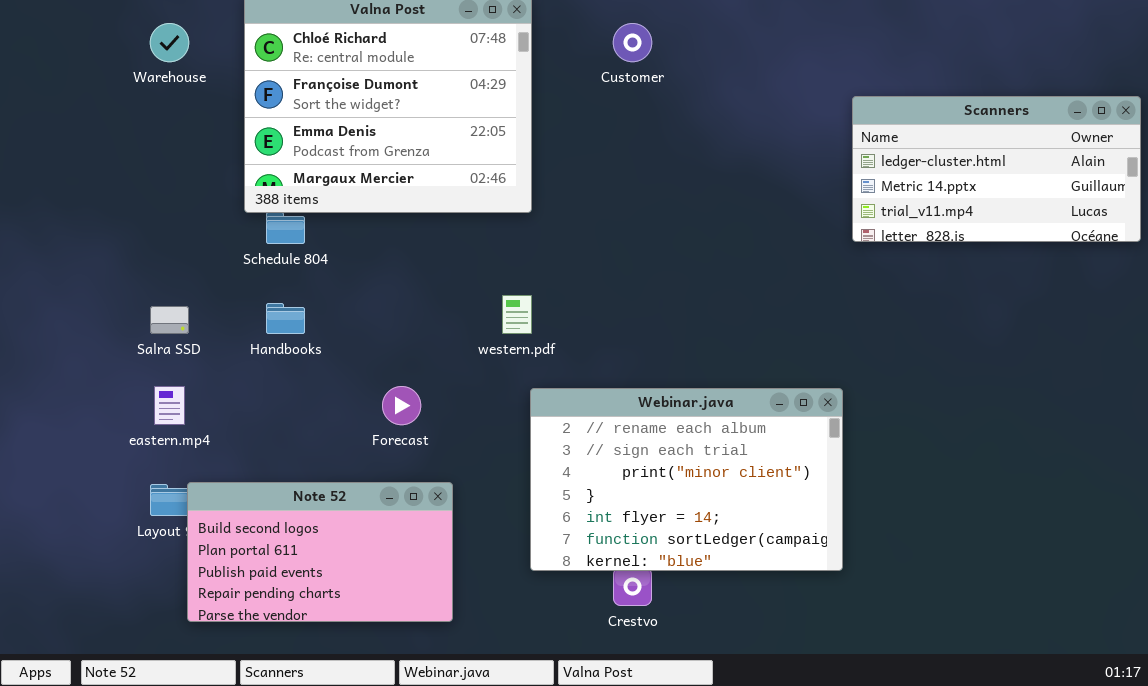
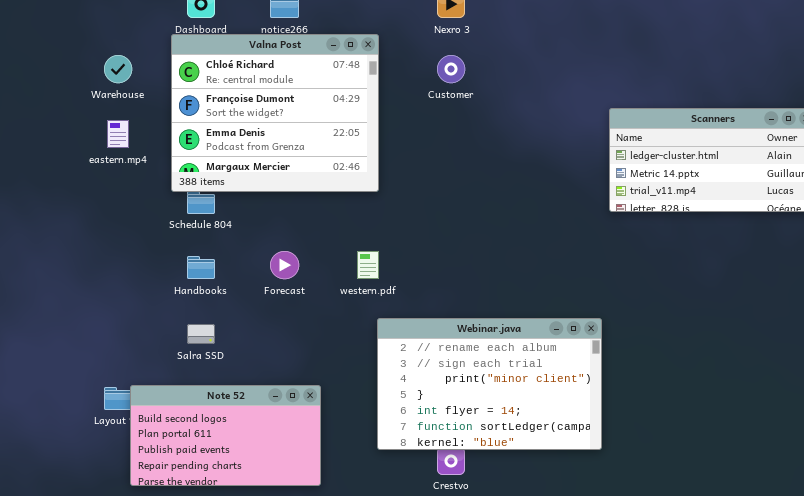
Salra SSD: [150,306,189,334] -> [187,324,215,344], moved
eastern.mp4: [154,386,185,425] -> [107,120,129,148], moved
Forecast: [382,386,421,425] -> [270,251,299,279], moved

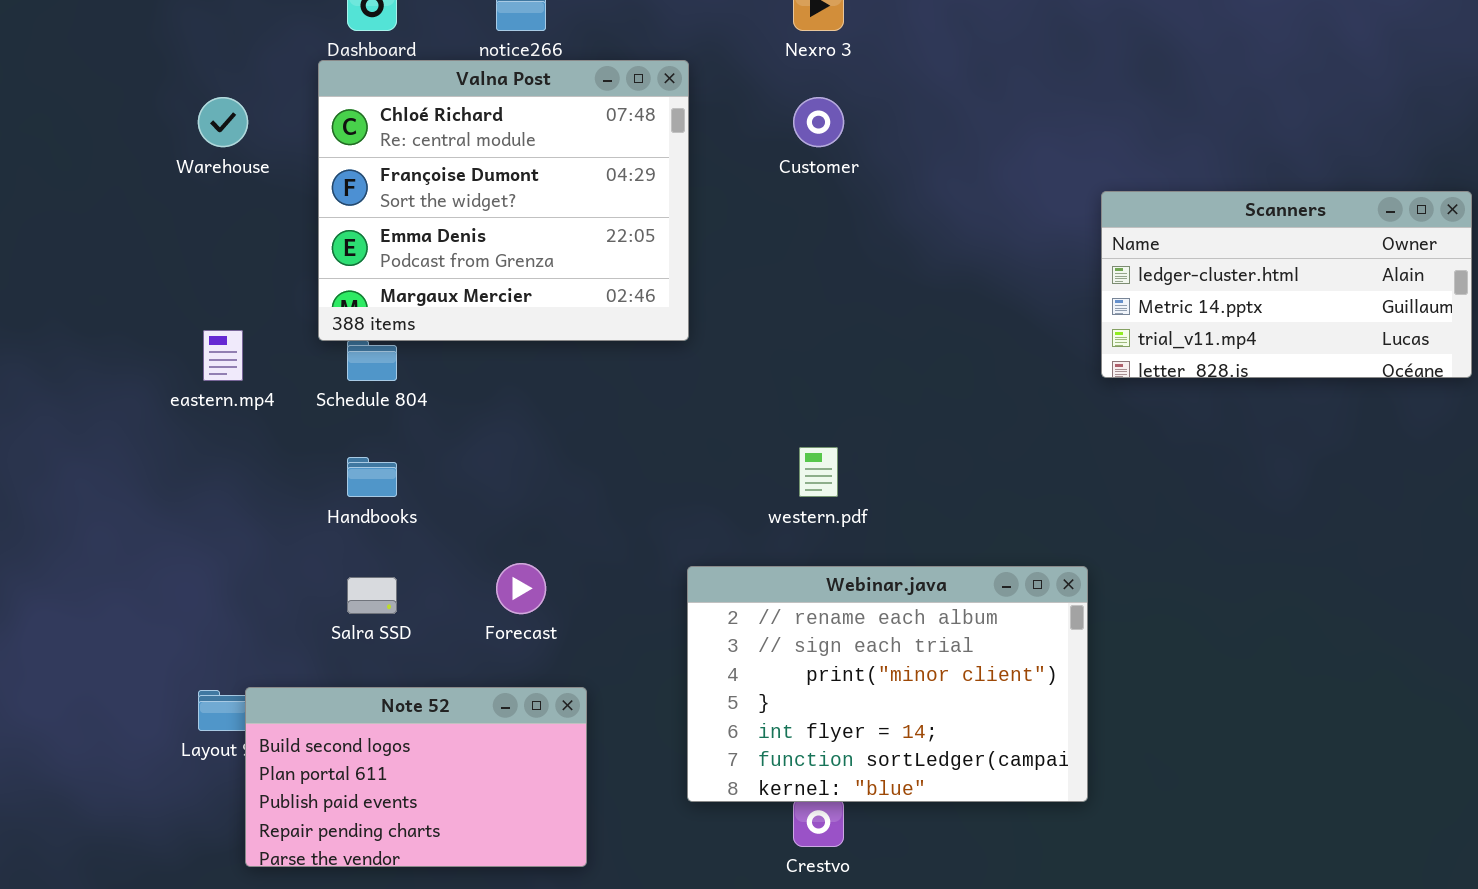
eastern.mp4: [107,120,129,148] -> [203,330,243,381], moved
Forecast: [270,251,299,279] -> [496,563,546,614], moved
western.pdf: [357,251,379,279] -> [799,447,838,497], moved

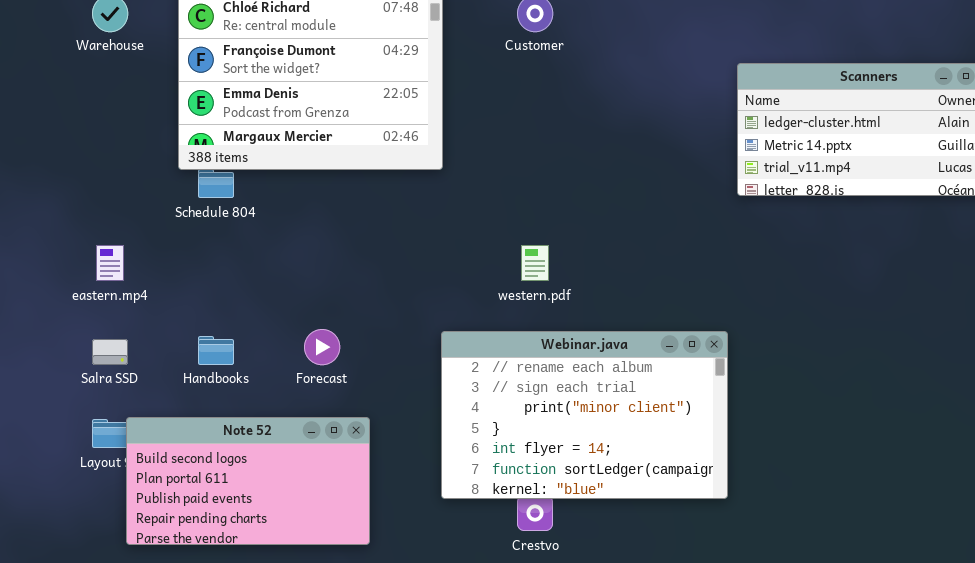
eastern.mp4: [203,330,243,381] -> [96,245,124,281], moved
Handbooks: [347,457,397,497] -> [198,336,234,365], moved
Salra SSD: [347,577,397,614] -> [92,339,128,365], moved

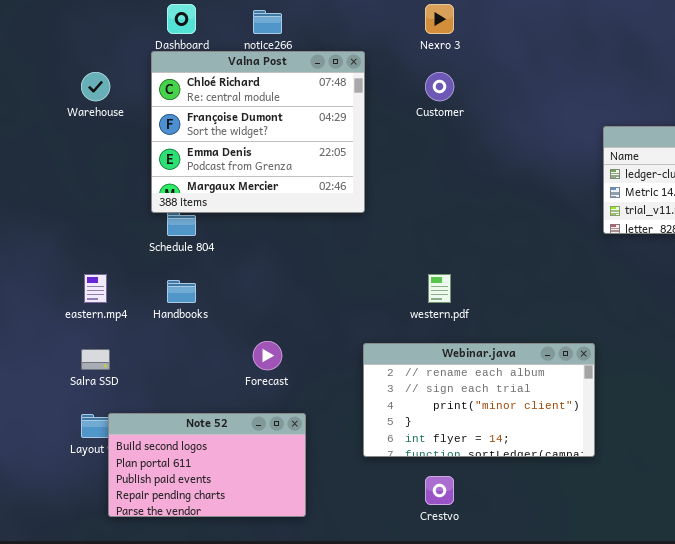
Webinar.java: [441,331,728,499] -> [363,343,595,457], resized
Handbooks: [198,336,234,365] -> [167,280,196,303], moved

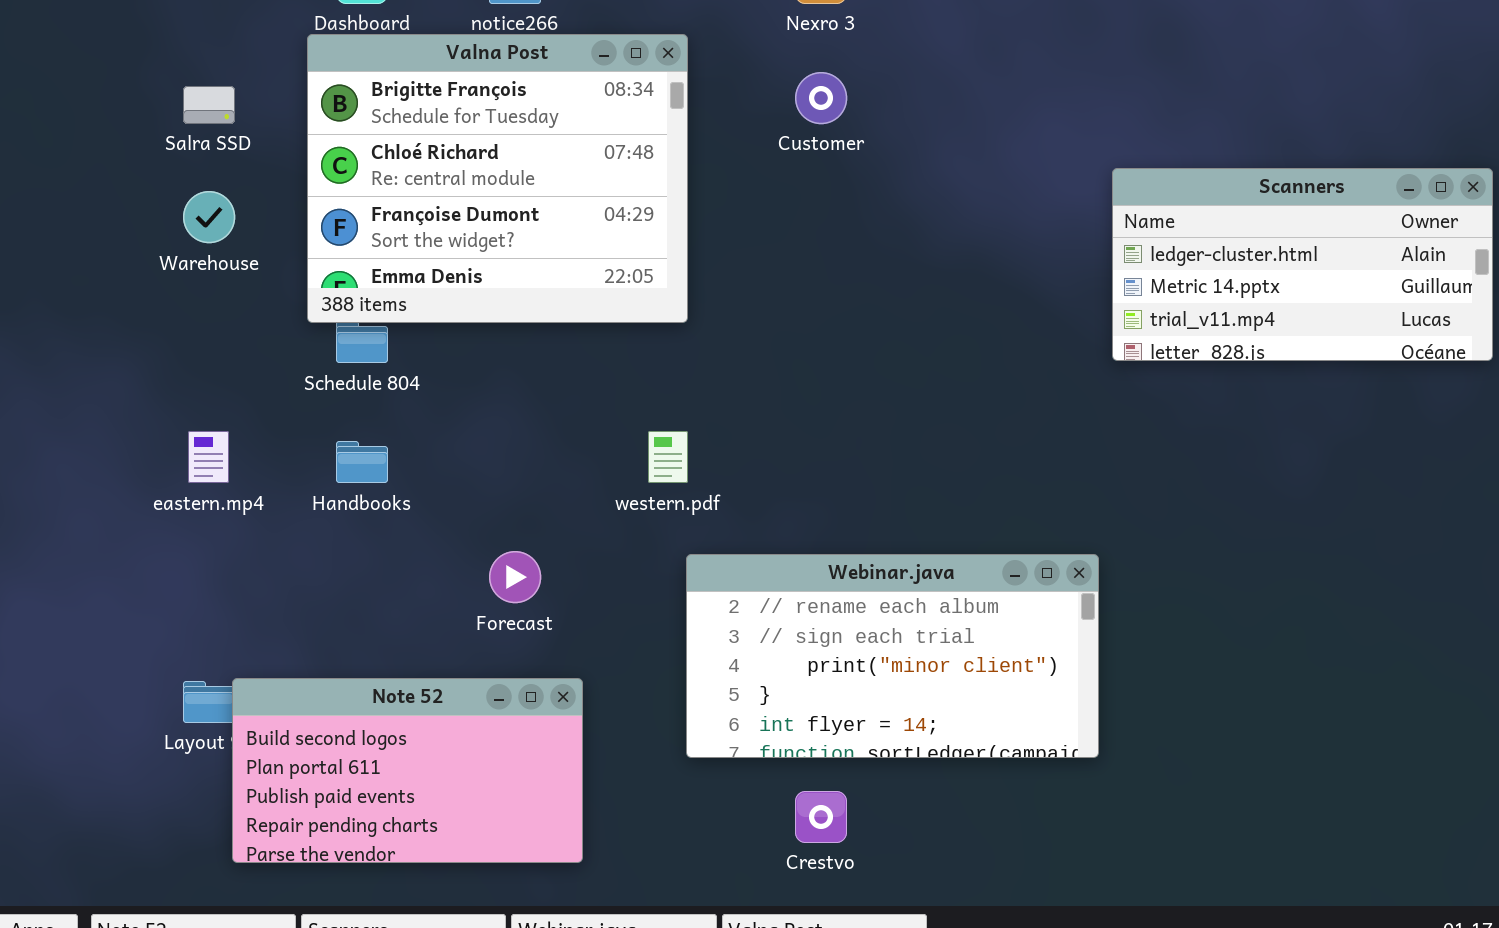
Valna Post: [151,51,365,213] -> [307,34,688,323], scrolled up 1 row
Warehouse: [81,72,110,101] -> [183,191,235,243], moved
western.pdf: [428,274,451,303] -> [648,431,688,483], moved
Salra SSD: [81,349,110,370] -> [183,86,235,124], moved

